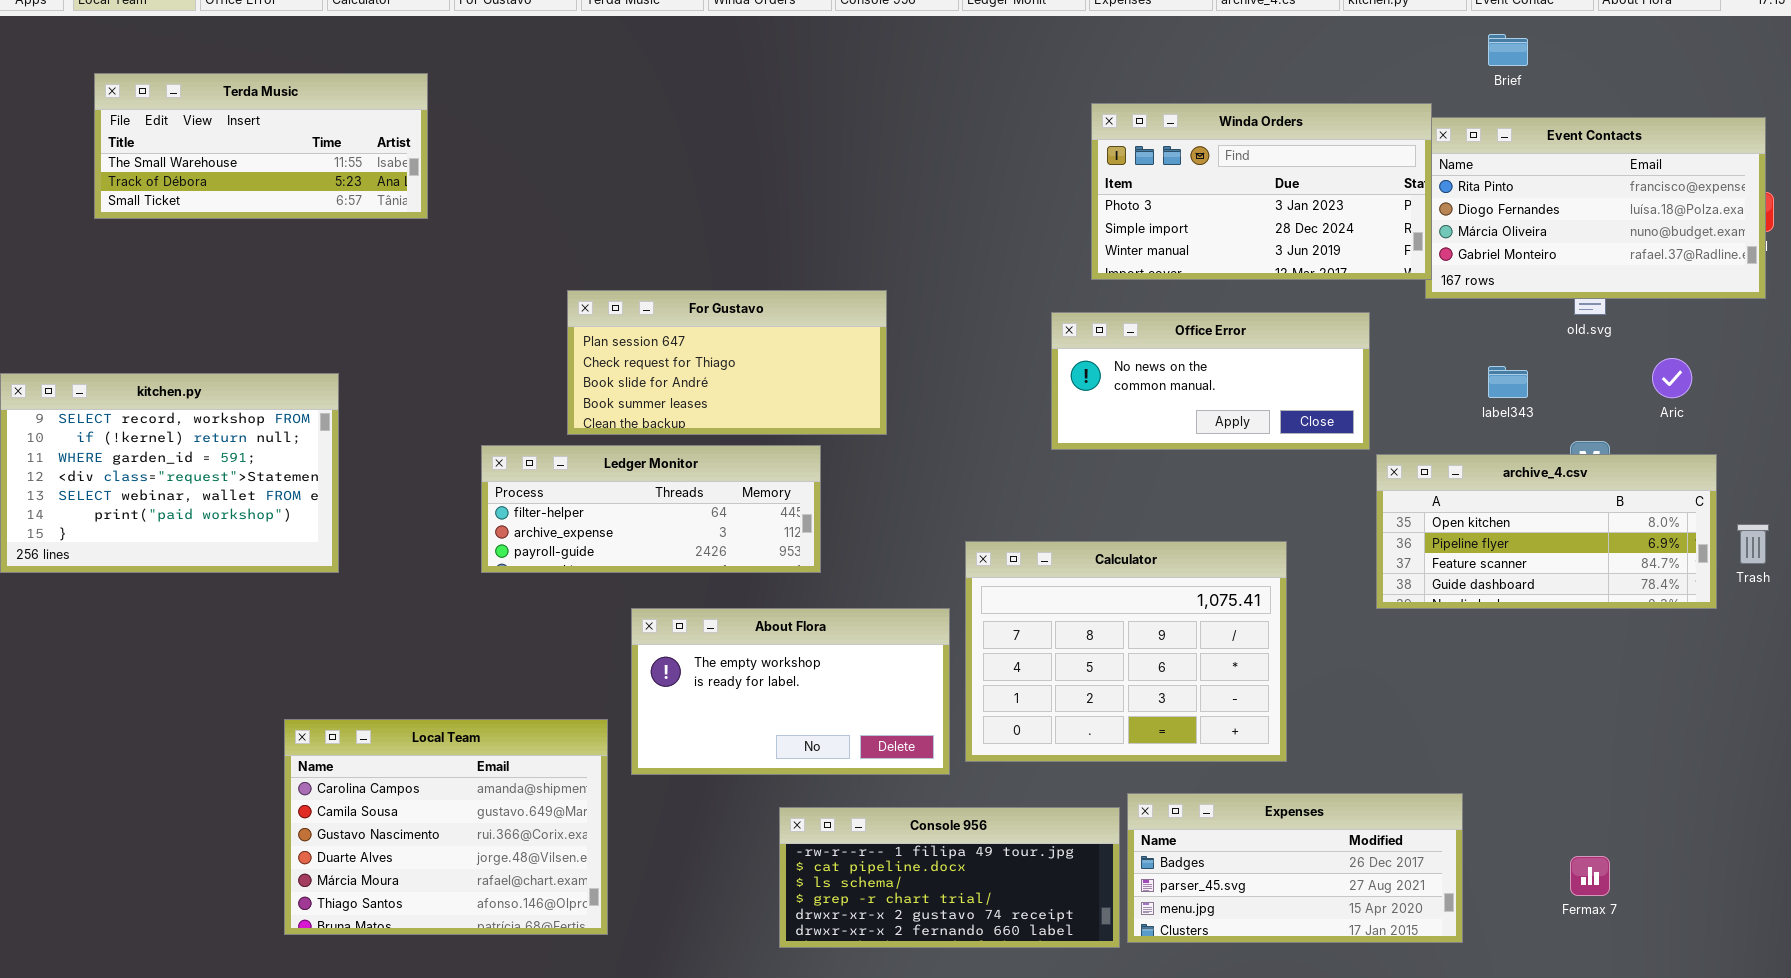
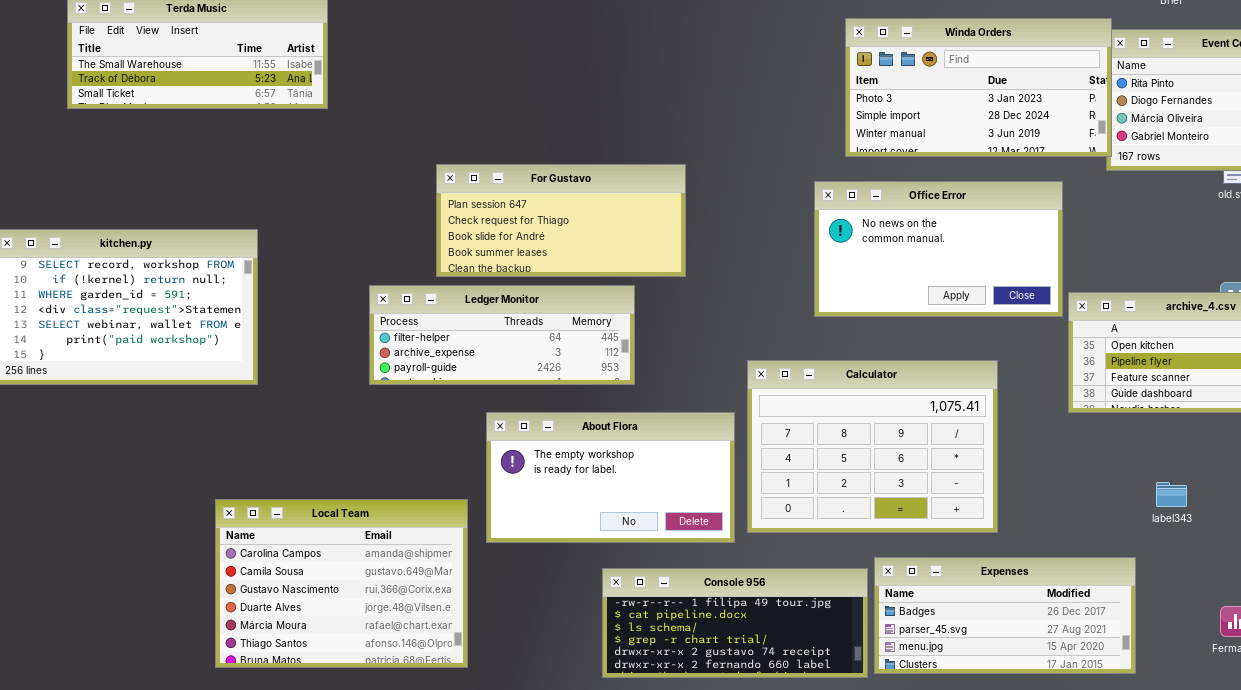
Office Error: [1051,312,1370,450] -> [814,181,1063,317], resized
label343: [1488,366,1528,398] -> [1156,482,1187,507], moved

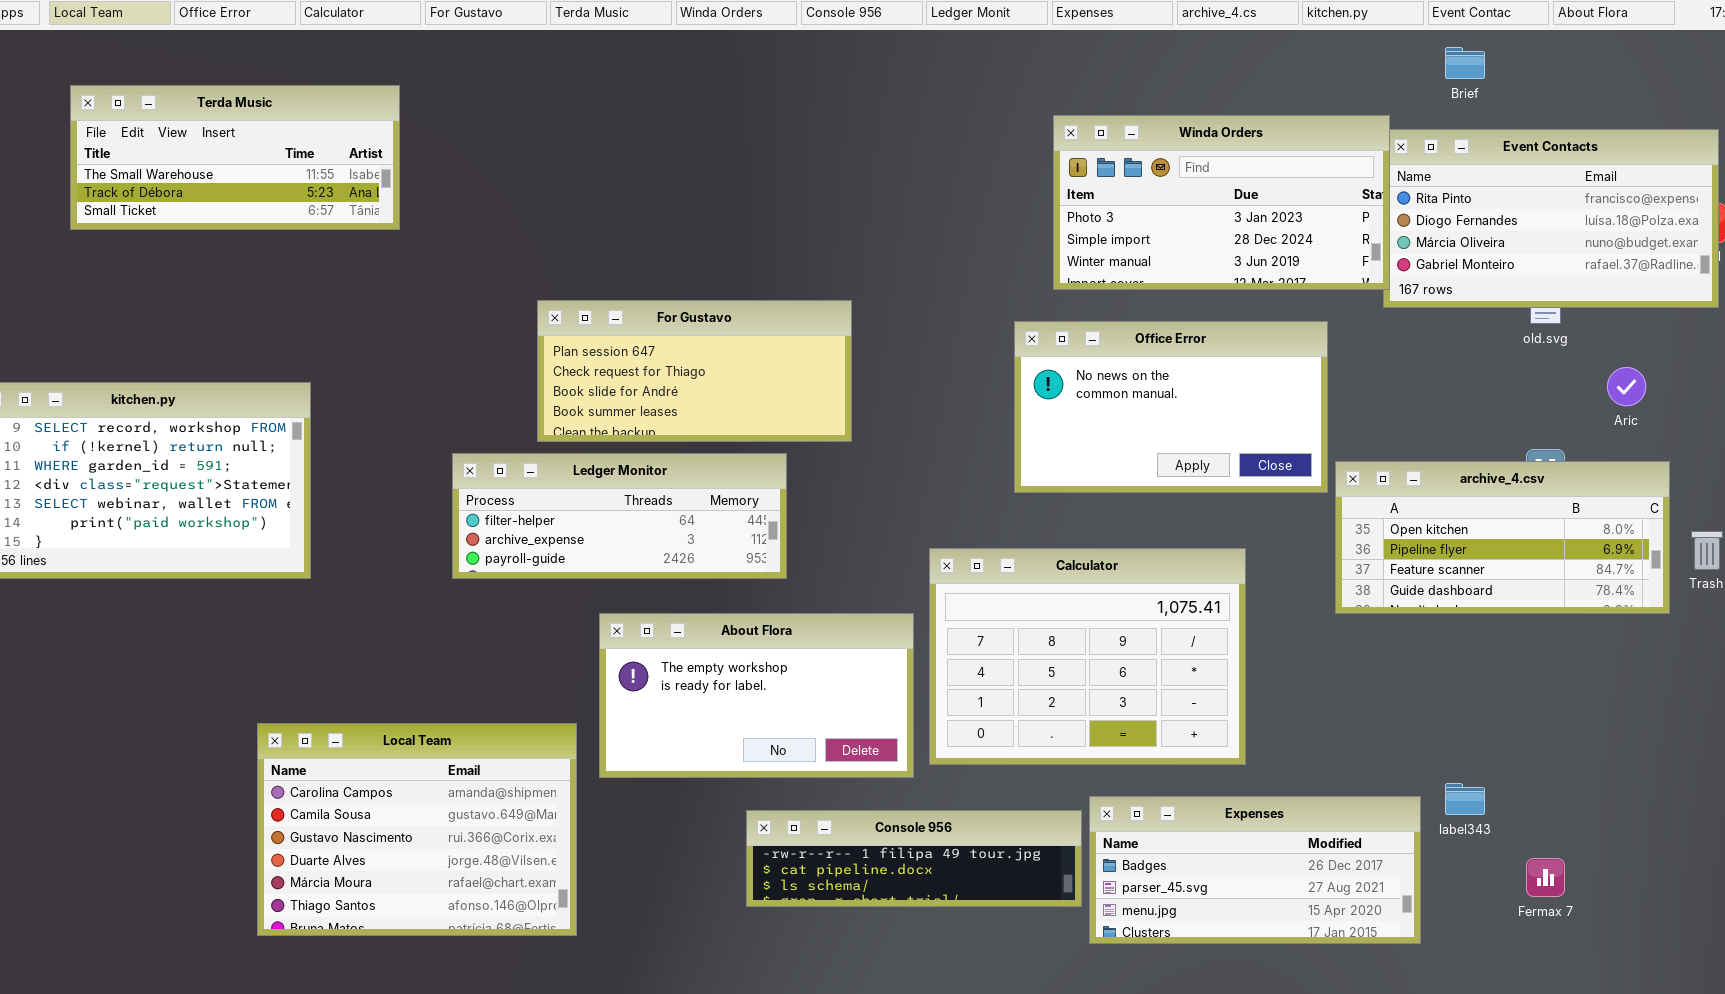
label343: [1156,482,1187,507] -> [1445,783,1485,815], moved
Console 956: [602,568,868,678] -> [746,810,1082,907], resized

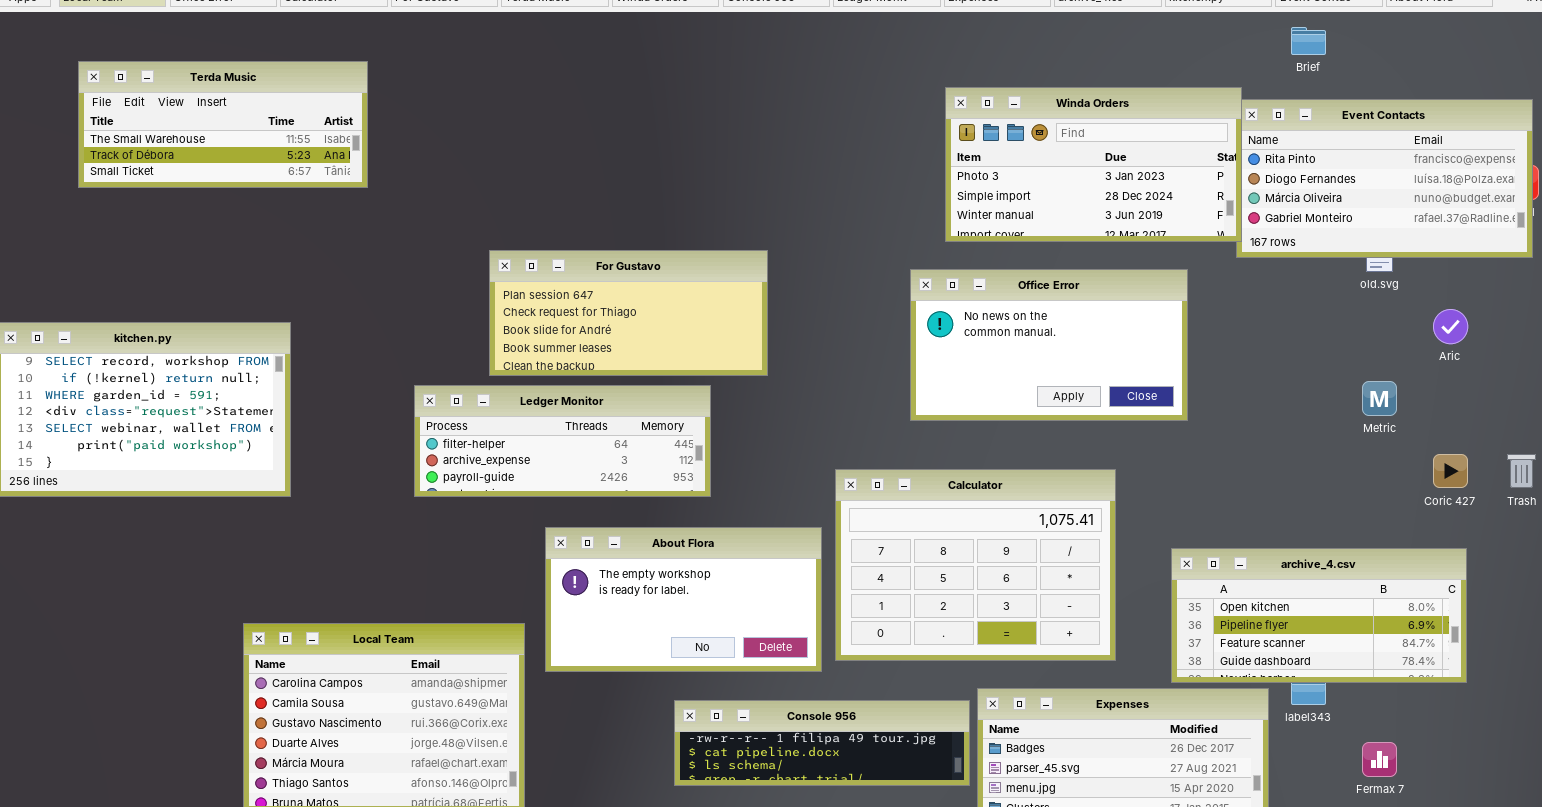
archive_4.csv: [1335,461,1670,614] -> [1171,548,1467,683], moved

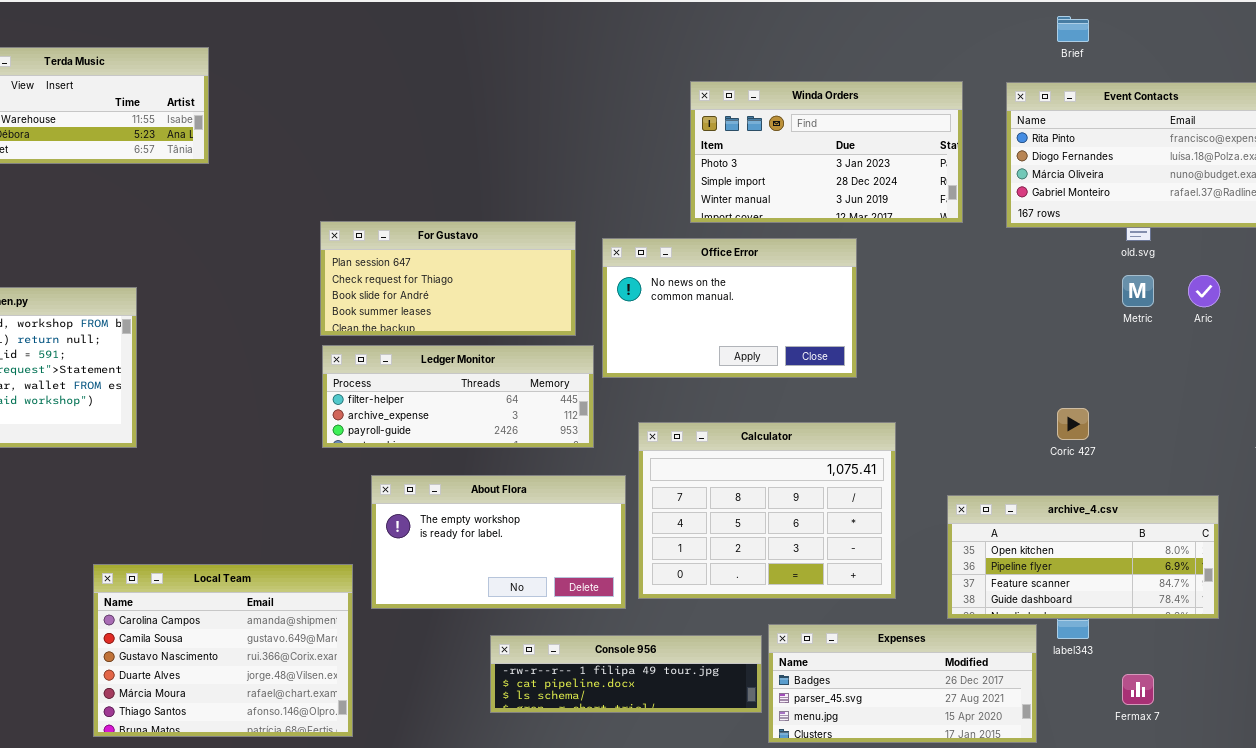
Winda Orders: [945,87,1242,242] -> [690,81,963,223], moved
Office Error: [910,269,1188,421] -> [602,238,857,378], moved
Metric: [1362,381,1397,416] -> [1122,275,1154,307], moved
Ledger Monitor: [414,385,711,497] -> [322,345,594,448], moved
Coric 427: [1433,454,1468,488] -> [1057,408,1089,440], moved

